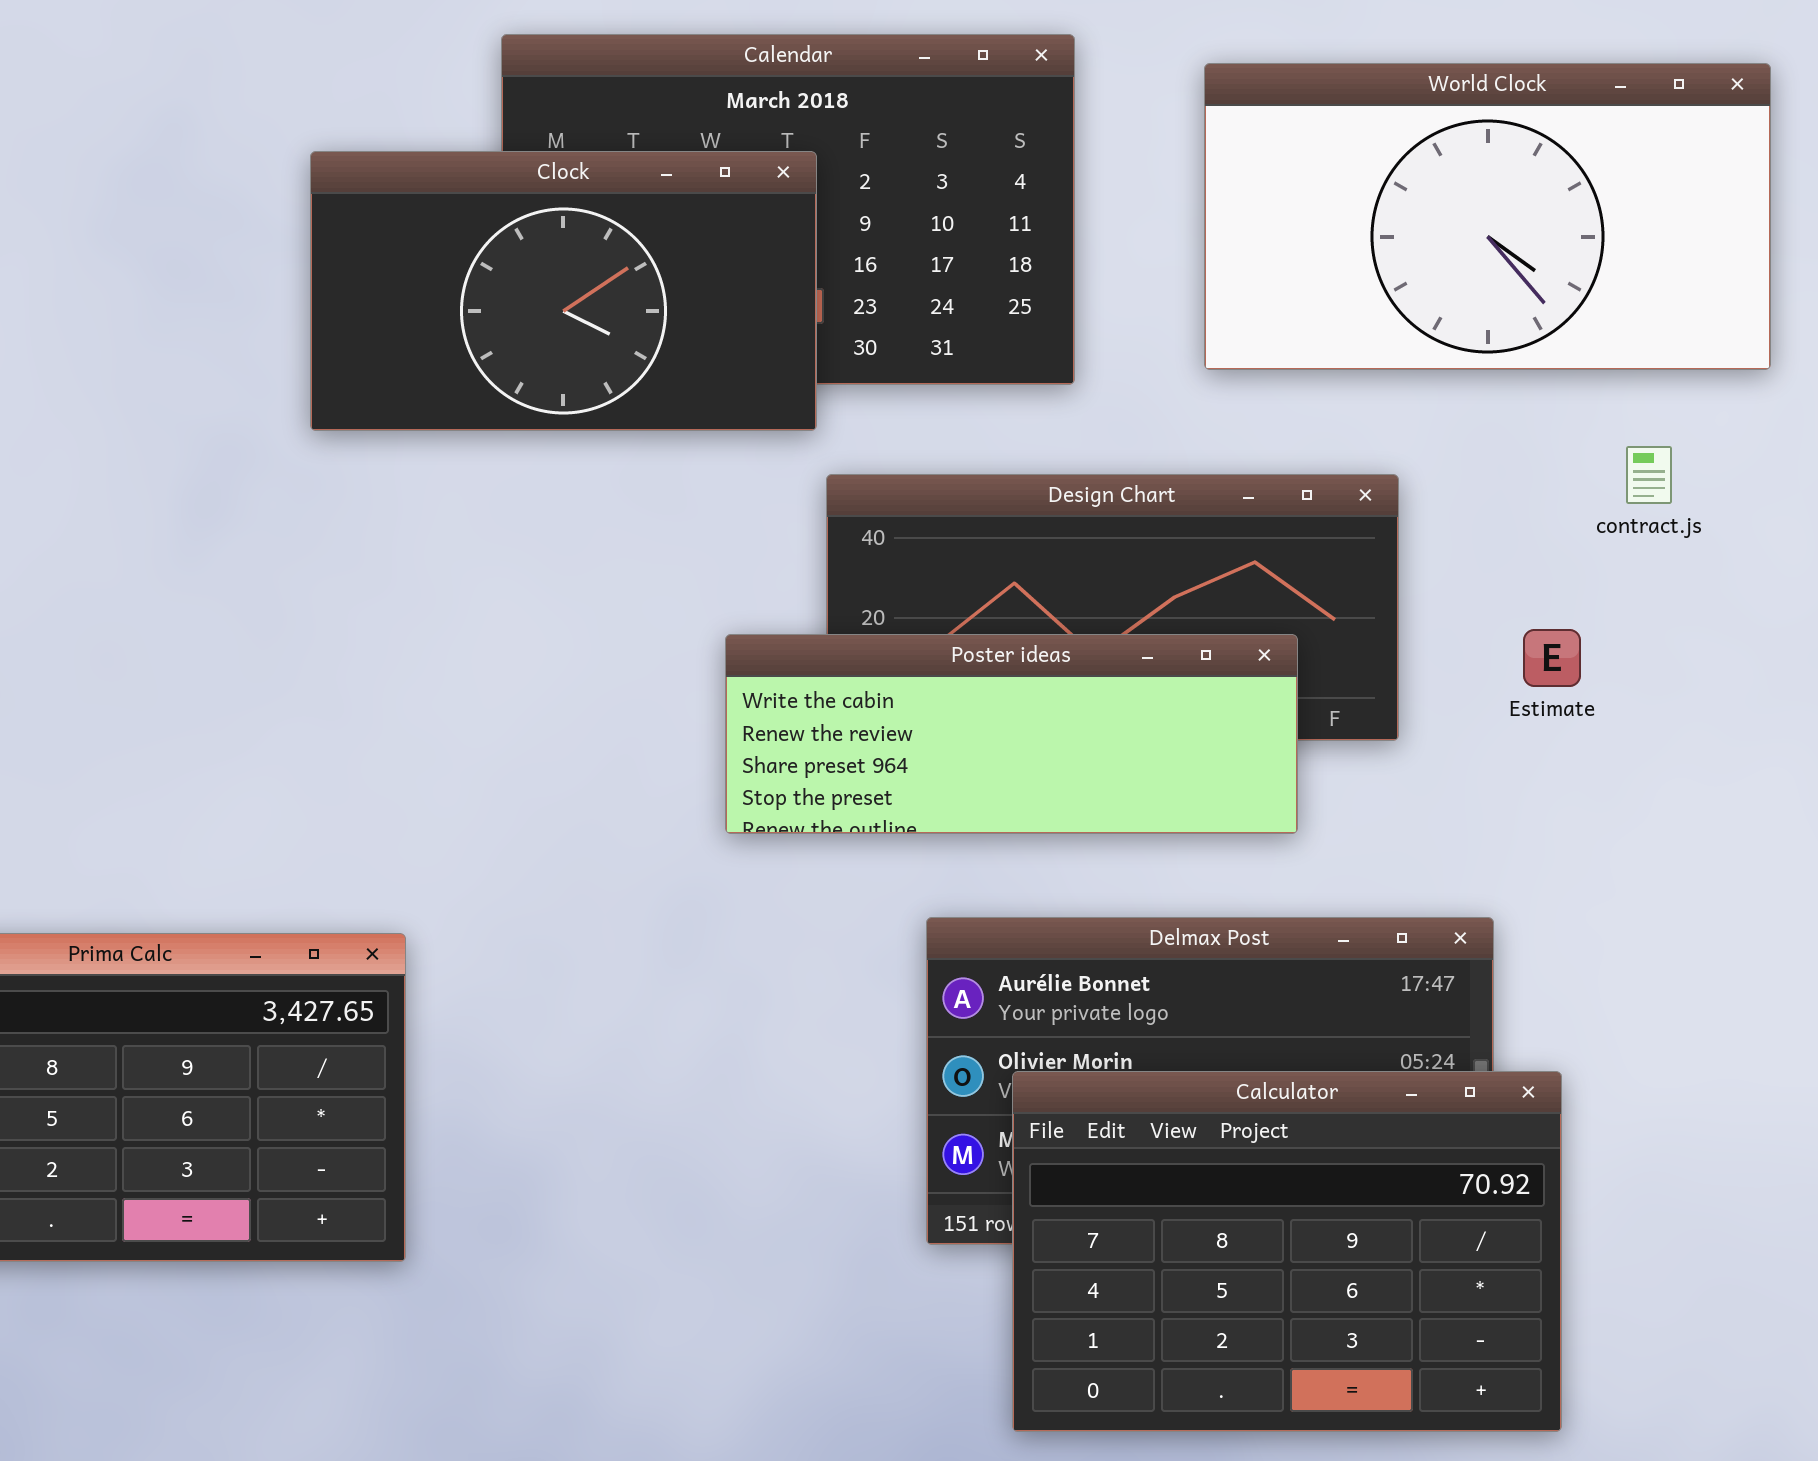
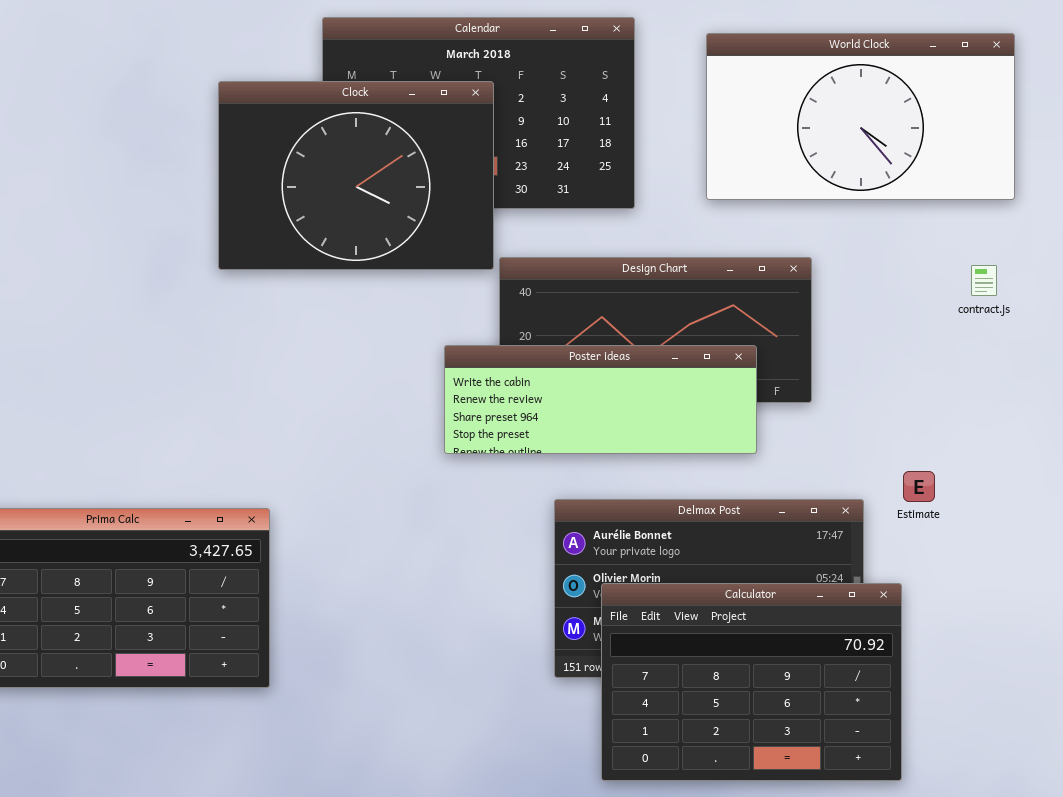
Clock: [310,151,817,431] -> [218,81,494,270], resized
contract.js: [1626,446,1672,504] -> [971,265,997,296], moved
Estimate: [1523,629,1581,687] -> [903,471,935,502], moved

